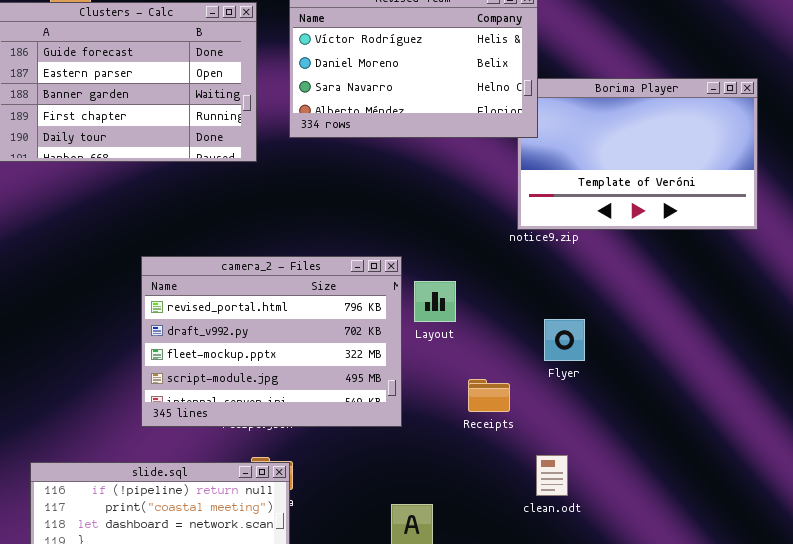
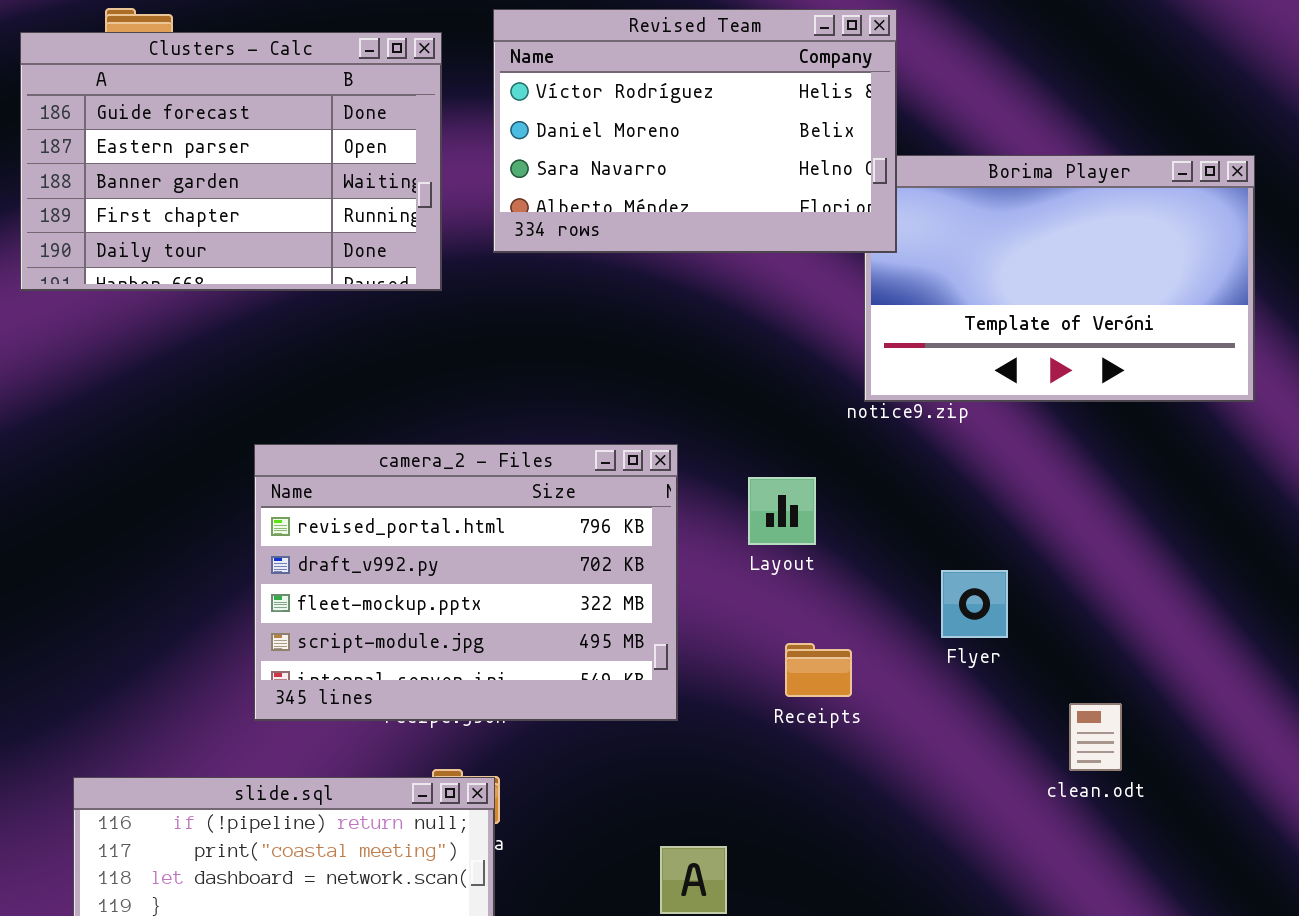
Layout: [414,281,456,322] -> [748,477,816,545], moved
Flyer: [544,319,585,361] -> [941,570,1008,638], moved
clean.odt: [536,455,568,496] -> [1069,703,1122,771], moved

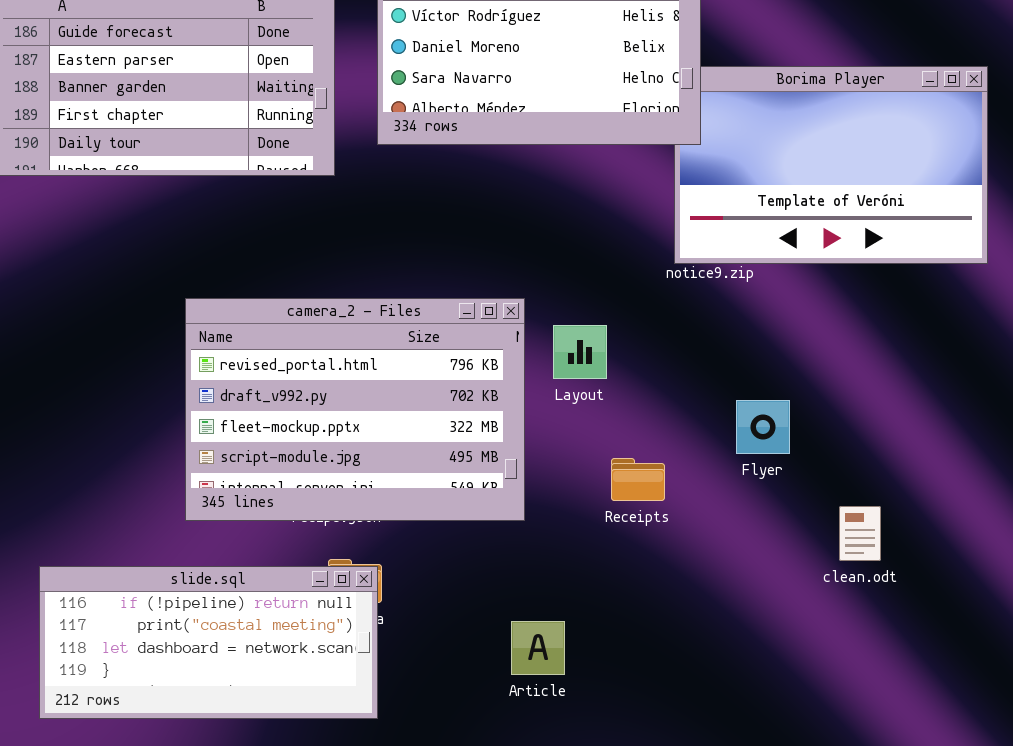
Layout: [748,477,816,545] -> [553,325,607,379], moved

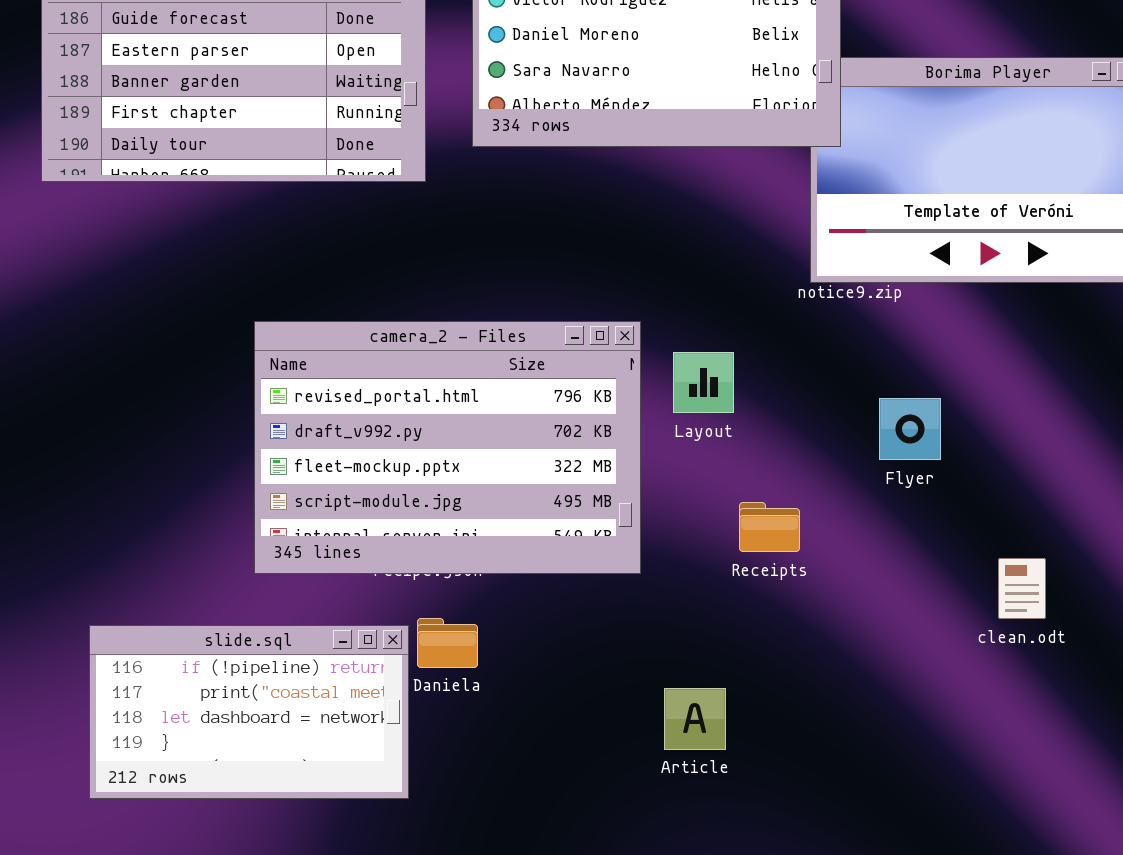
Flyer: [736,400,790,454] -> [879,398,941,460], moved
slide.sql: [39,566,378,719] -> [89,625,409,799], resized
Article: [511,621,565,675] -> [664,688,726,750], moved

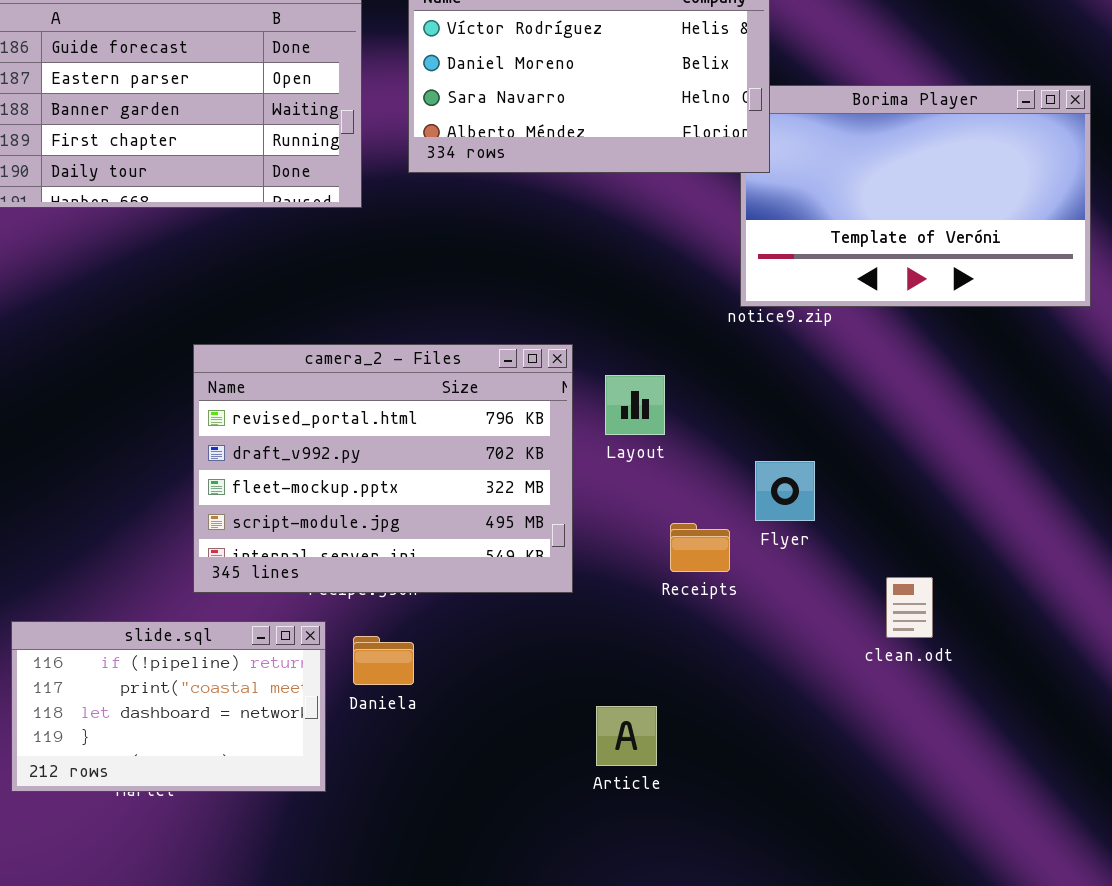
Flyer: [879,398,941,460] -> [755,461,815,521], moved
clean.odt: [998,558,1046,619] -> [886,577,933,638], moved
slide.sql: [89,625,409,799] -> [11,621,326,792], moved

